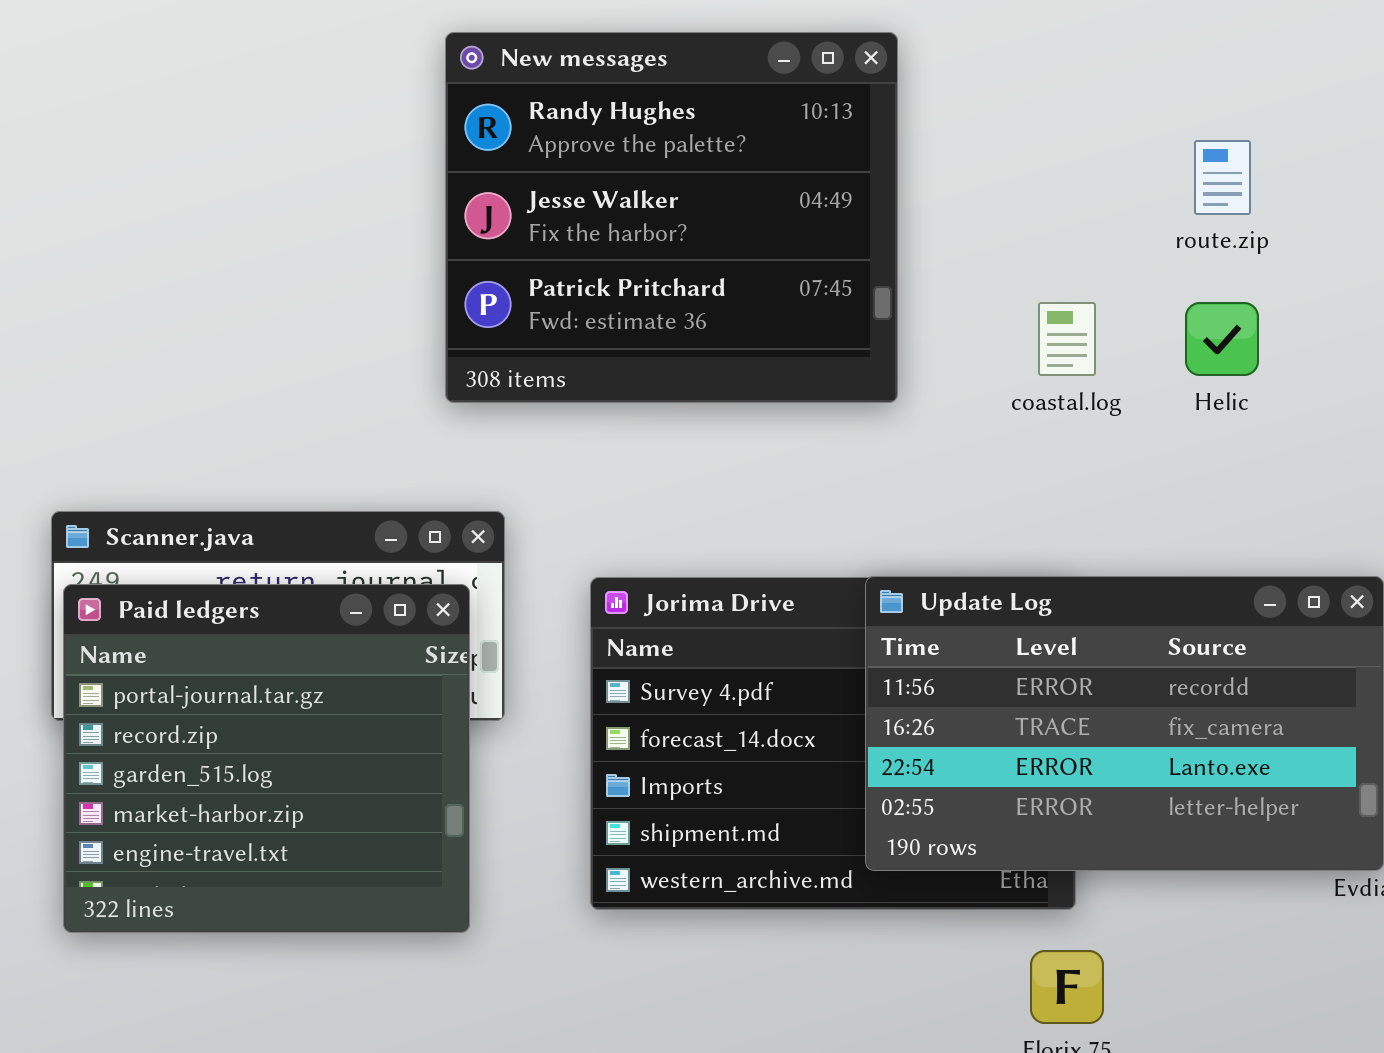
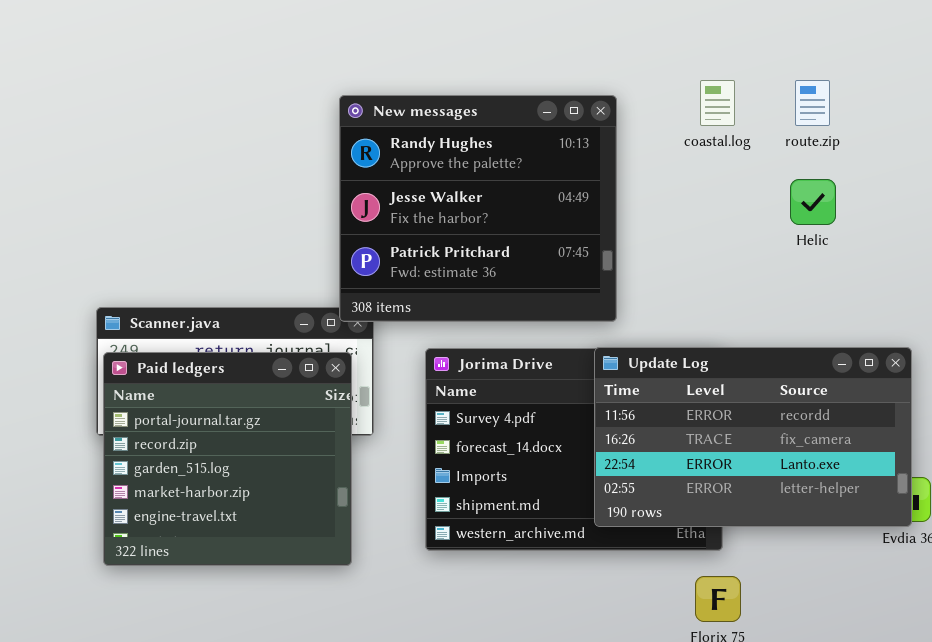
New messages: [445,32,898,403] -> [339,95,617,322], moved
coastal.log: [1038,302,1096,376] -> [700,80,735,126], moved

